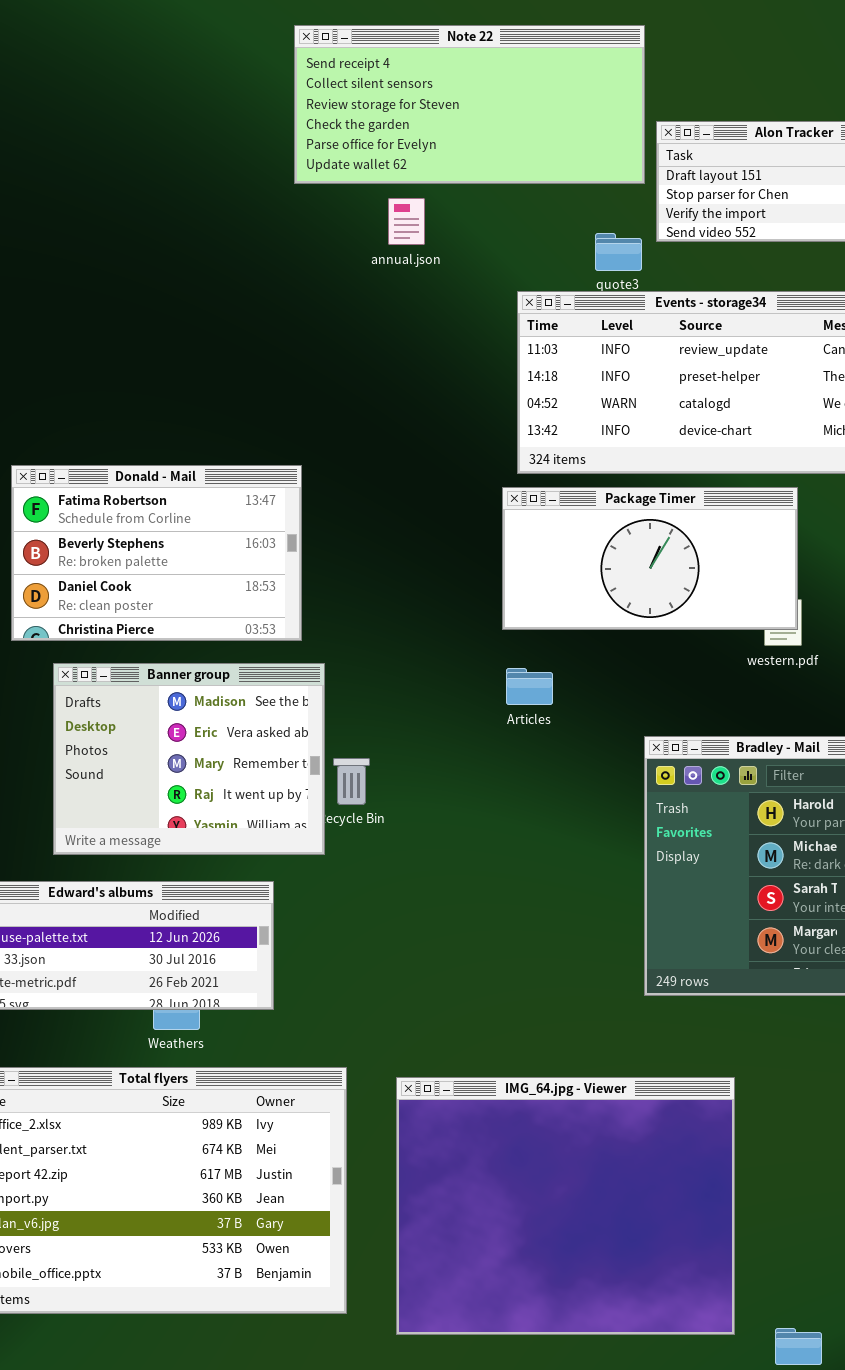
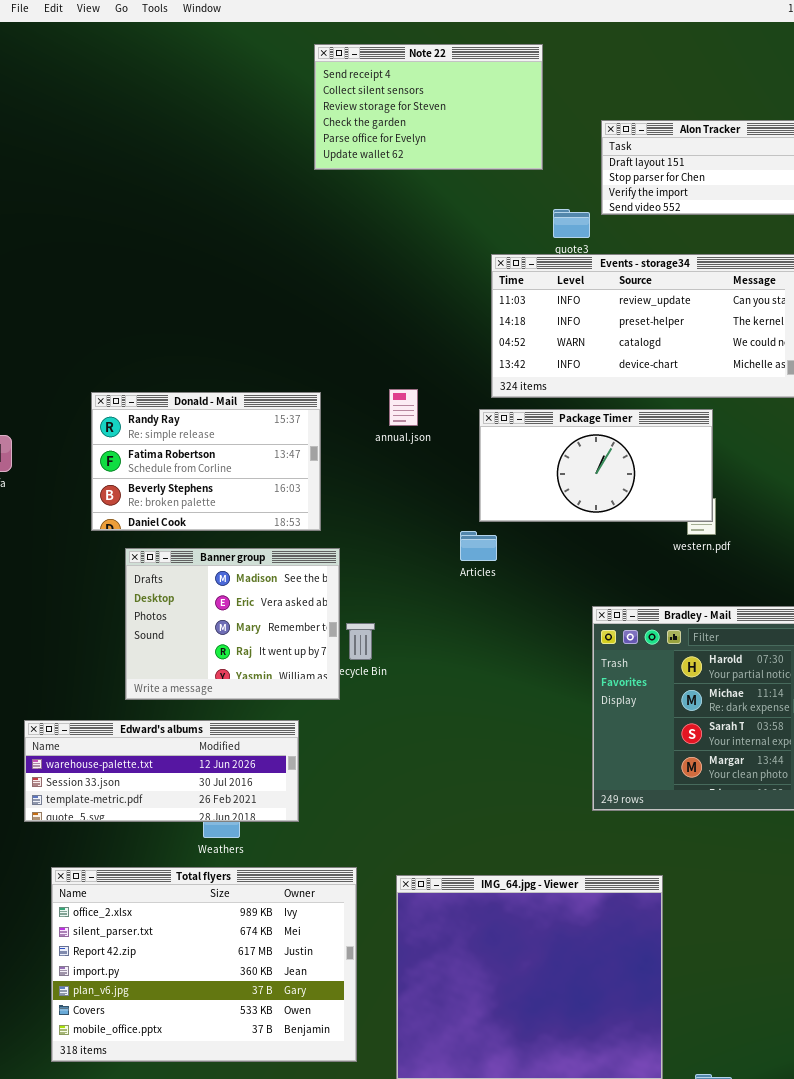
Note 22: [294,25,645,184] -> [314,44,543,170], resized
annual.json: [388,198,425,245] -> [389,389,418,426], moved
Donald - Mail: [11,465,302,641] -> [91,392,321,531], scrolled up 1 row
Articles: [506,668,553,705] -> [460,531,497,561], moved

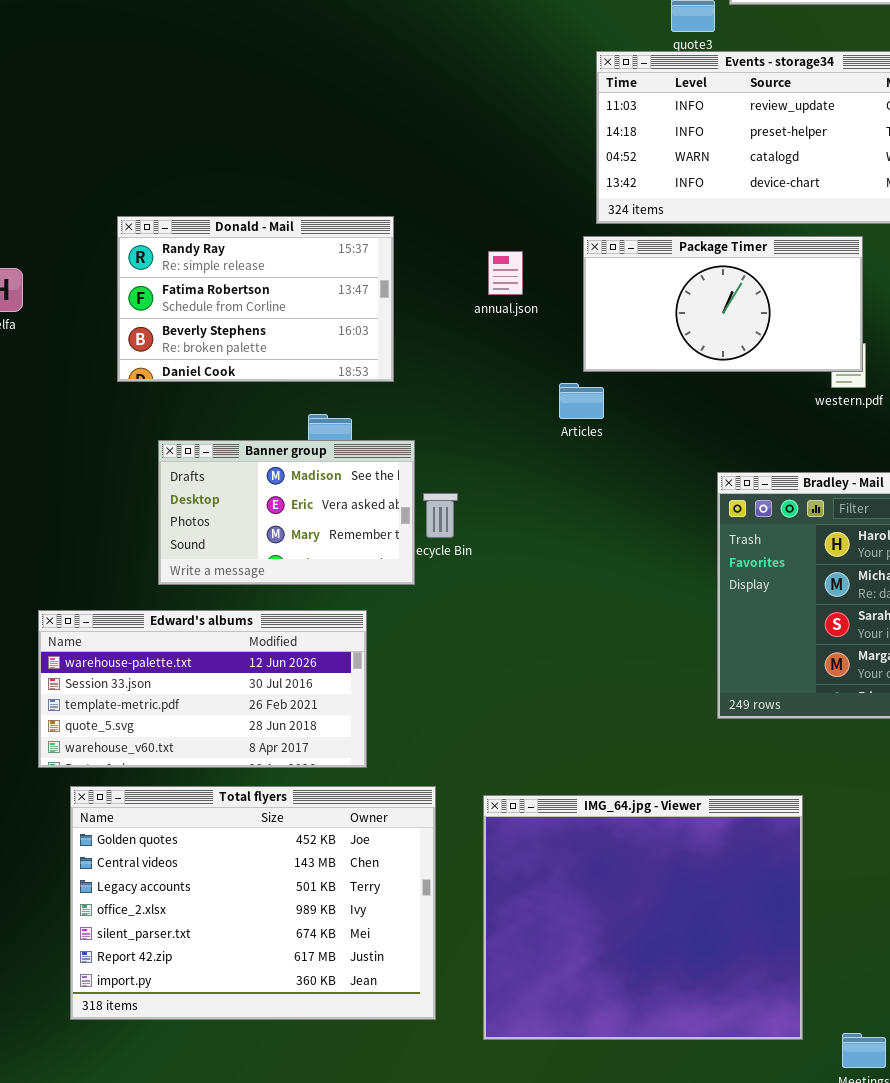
annual.json: [389,389,418,426] -> [488,251,523,295], moved
Banner group: [125,548,340,700] -> [158,440,415,585], resized
Edward's albums: [24,720,299,822] -> [38,610,367,768], resized
Total flyers: [51,867,357,1062] -> [70,786,436,1020], scrolled up 3 rows

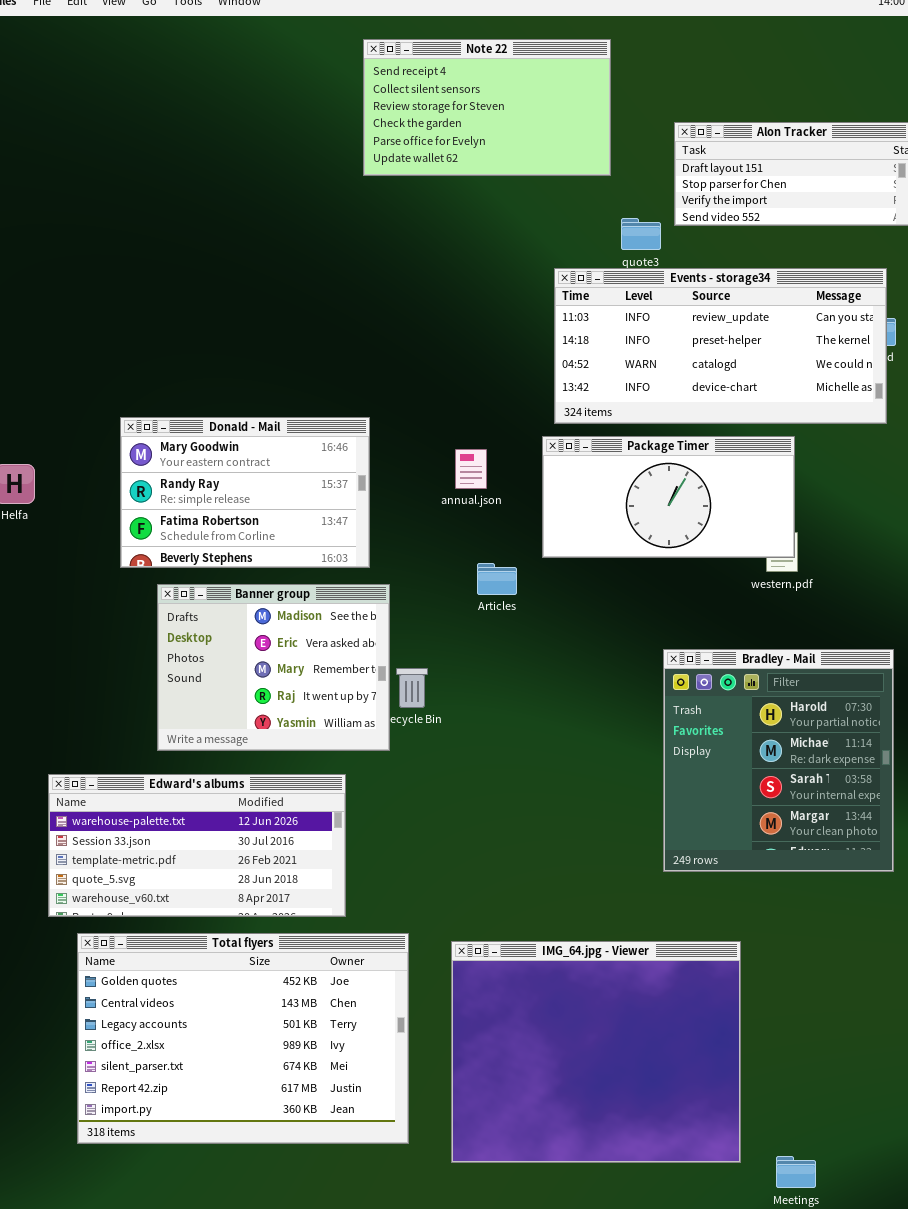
Donald - Mail: [117,216,394,382] -> [120,417,370,568], scrolled up 1 row
Articles: [559,383,604,419] -> [477,563,517,595], moved
Banner group: [158,440,415,585] -> [157,584,390,751], resized

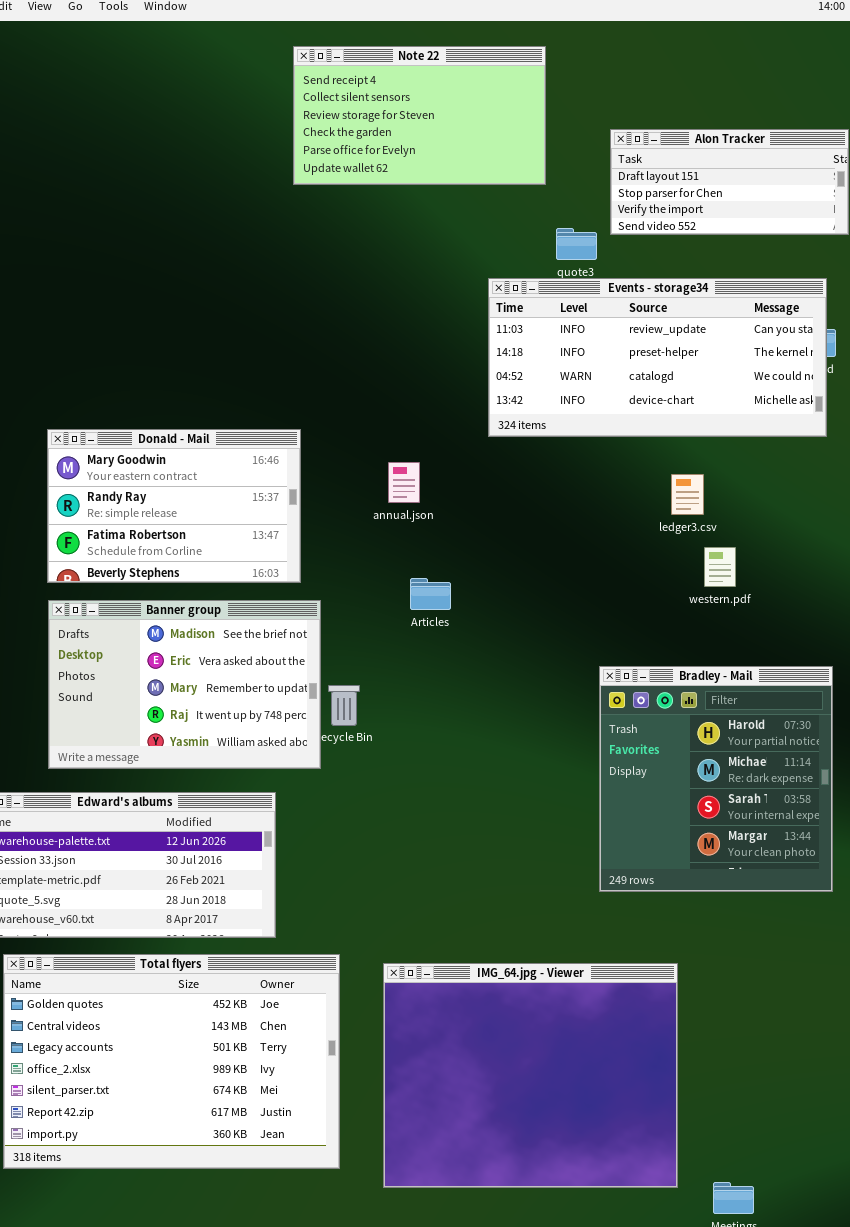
Package Timer: [542,436,795,558] -> none, closed
Banner group: [157,584,390,751] -> [48,600,321,769], resized

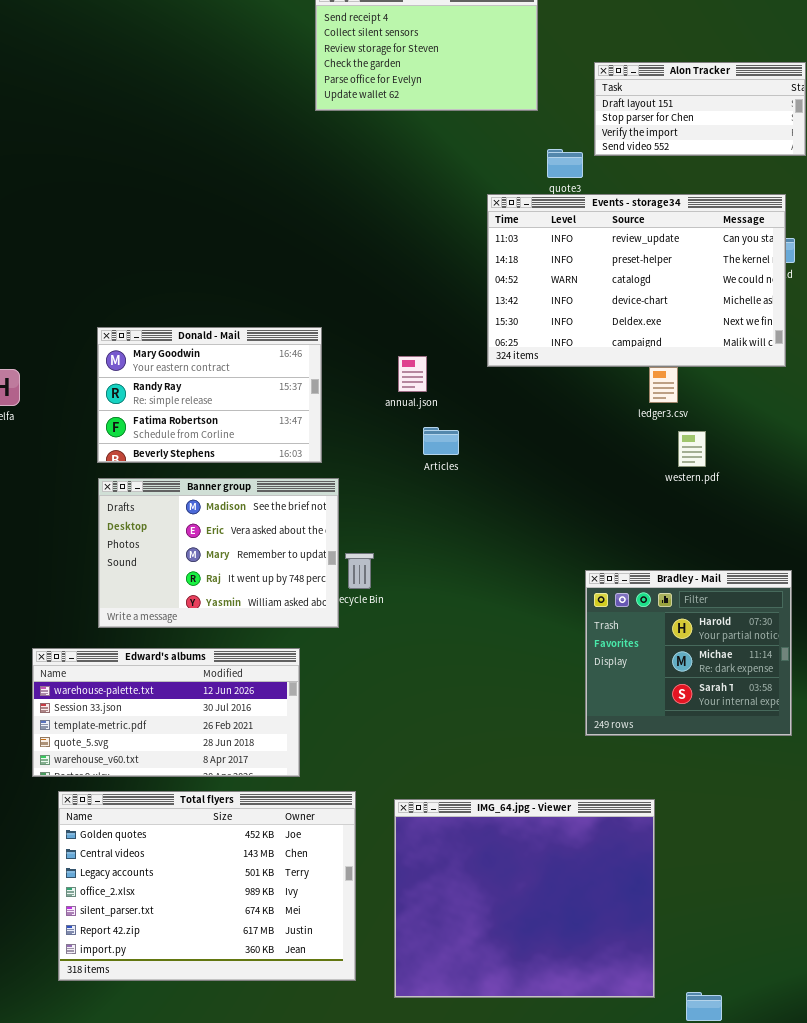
Events - storage34: [488,278,827,437] -> [487,194,786,367], resized
Articles: [410,578,451,610] -> [423,427,459,455], moved
Bradley - Mail: [599,666,833,892] -> [585,570,792,736], resized

